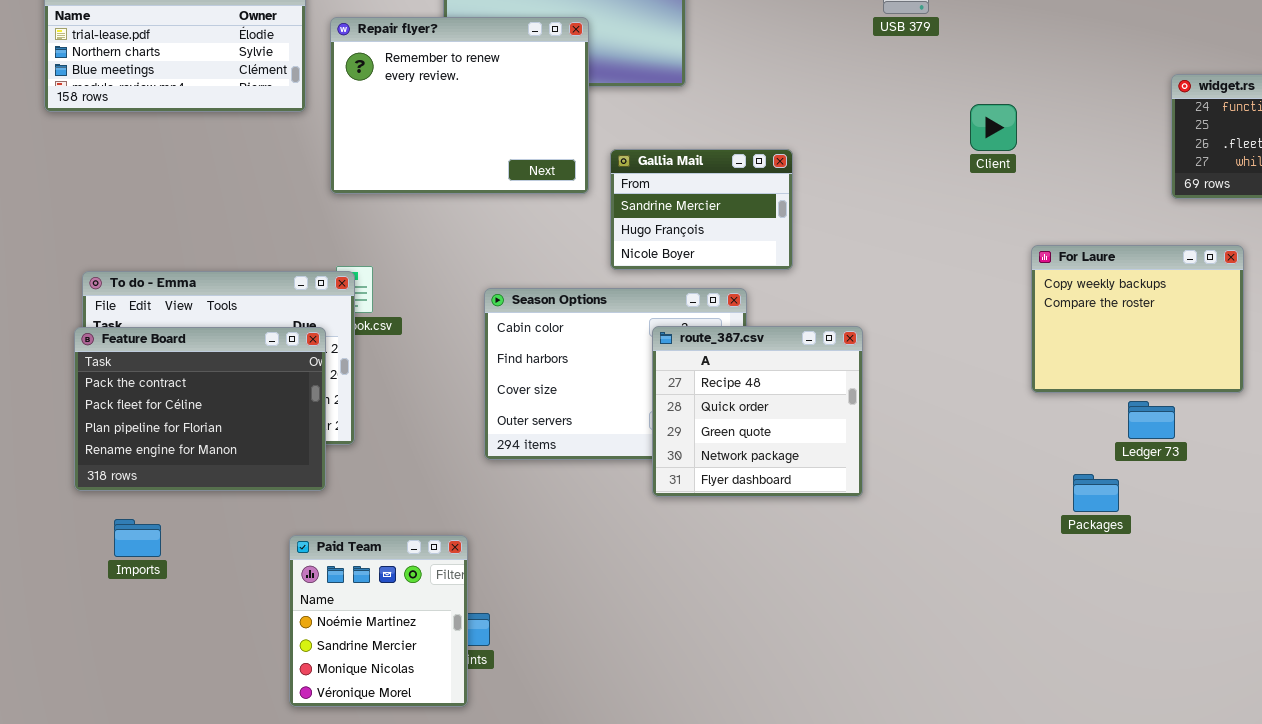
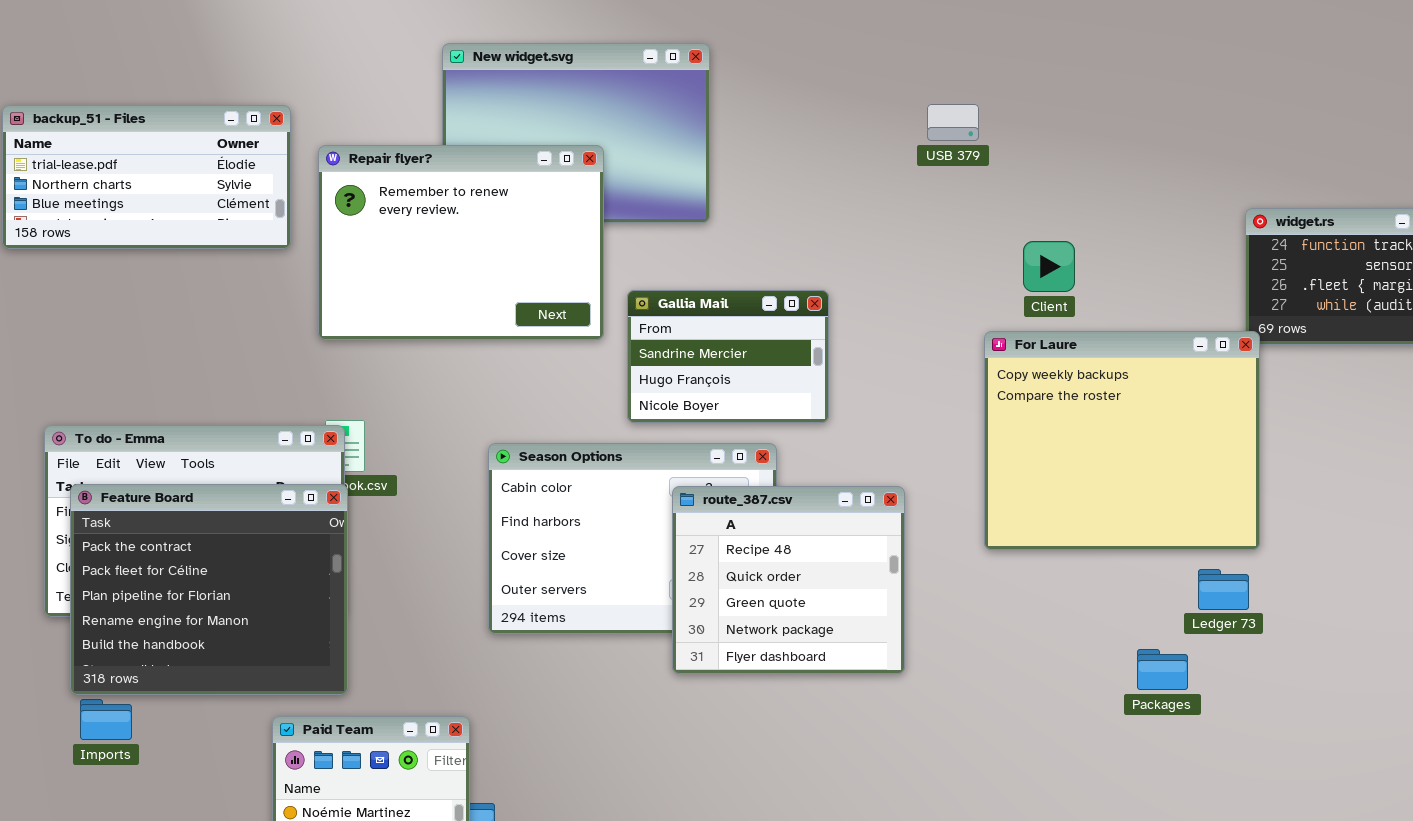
For Laure: [1031,245,1244,393] -> [984,331,1260,550], moved, resized
Feature Board: [74,327,326,491] -> [70,484,348,695], moved, resized

